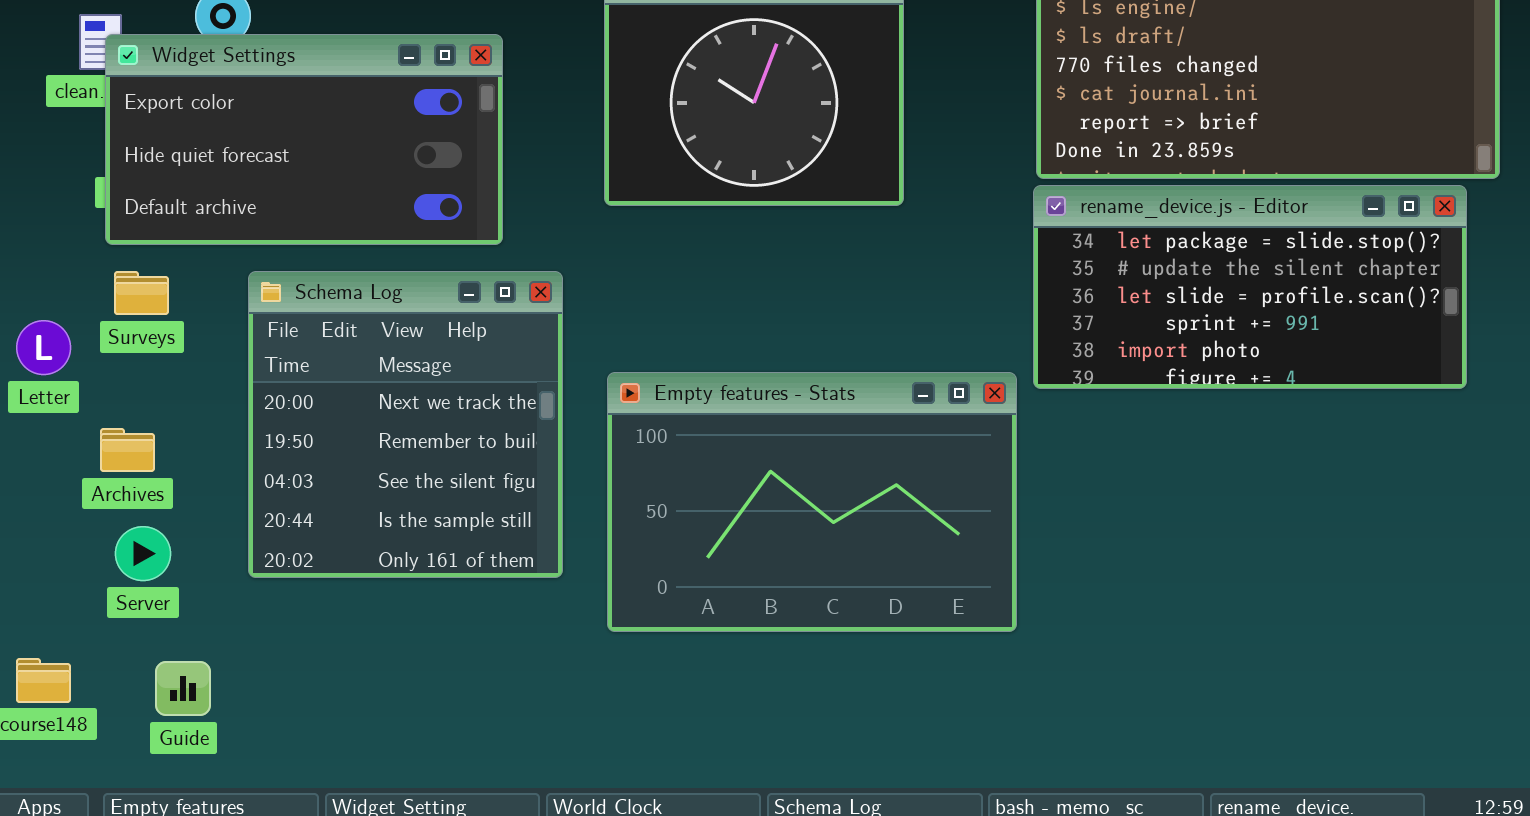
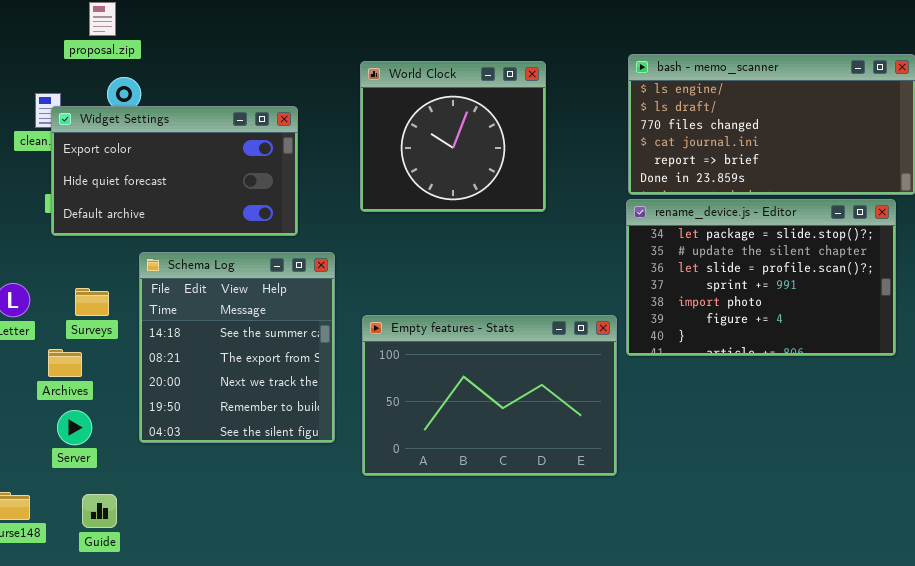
rename_device.js - Editor: [1033,185,1467,389] -> [626,199,896,356], resized
Surveys: [114,271,169,315] -> [75,288,109,316], moved
Schema Log: [248,271,563,578] -> [139,252,335,443], scrolled up 2 rows

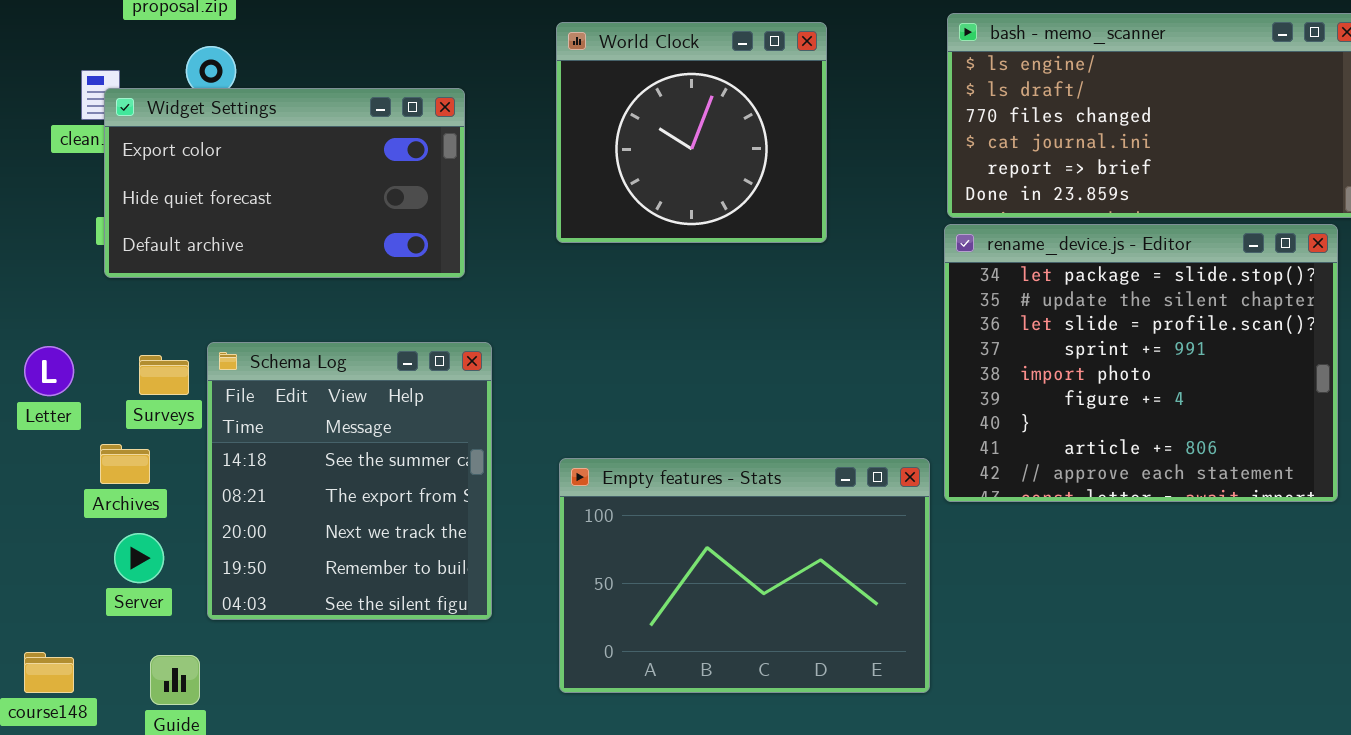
rename_device.js - Editor: [626,199,896,356] -> [944,224,1338,502], resized
Schema Log: [139,252,335,443] -> [207,342,492,620], moved
Empty features - Stats: [362,315,617,476] -> [559,458,930,693], moved

